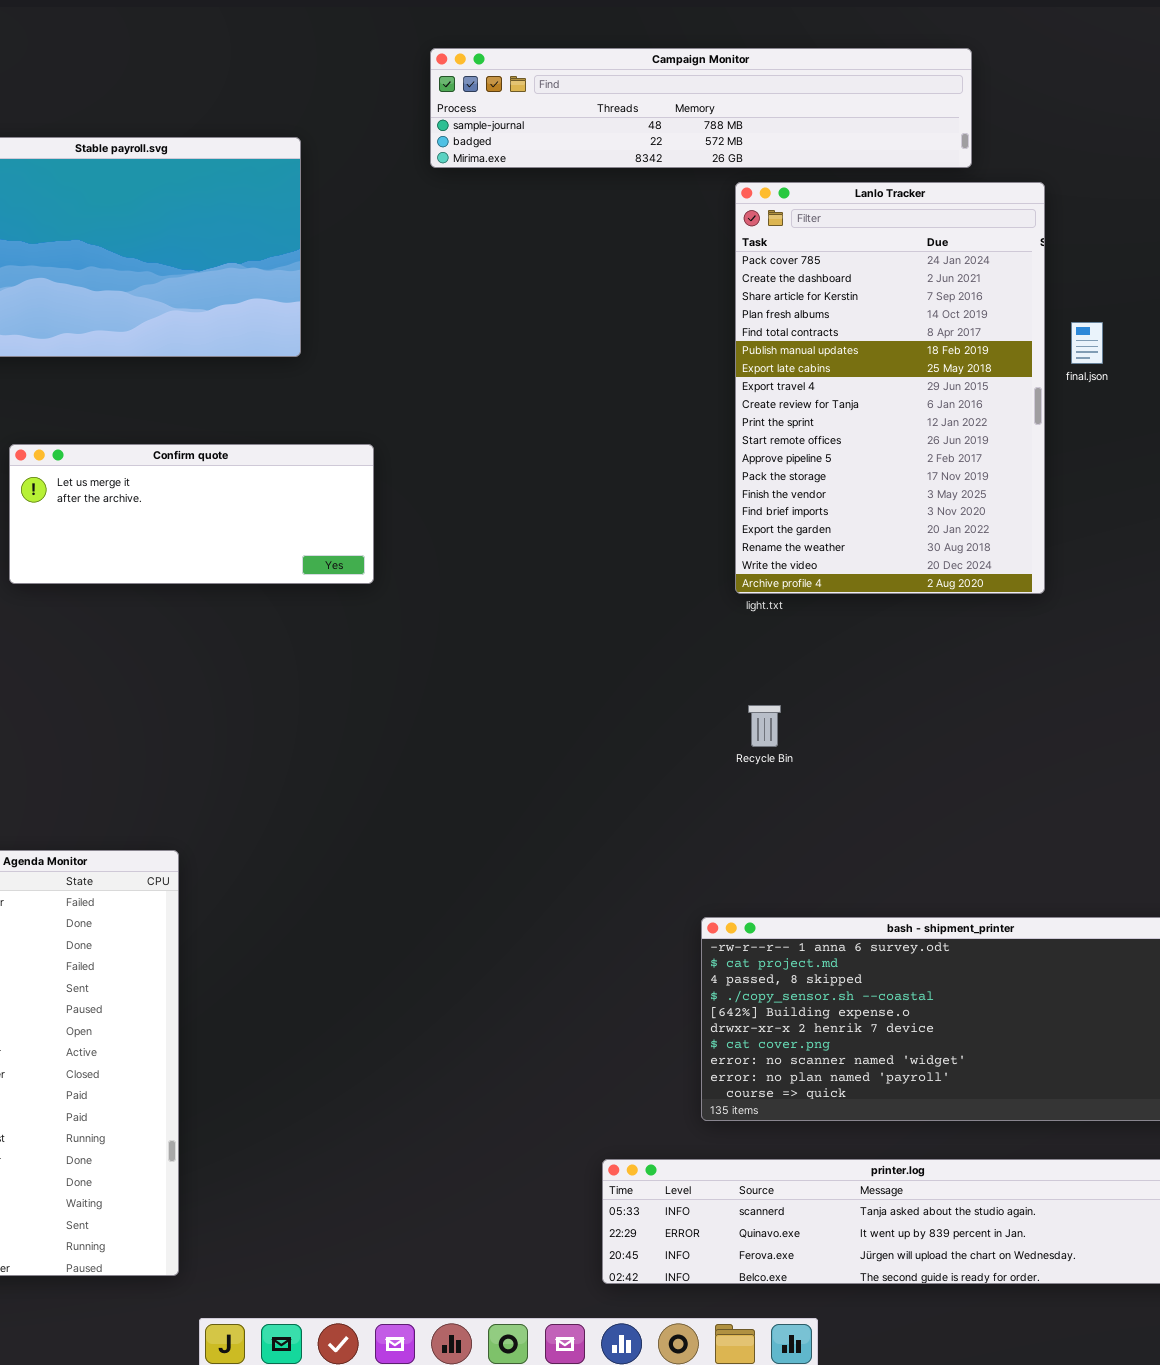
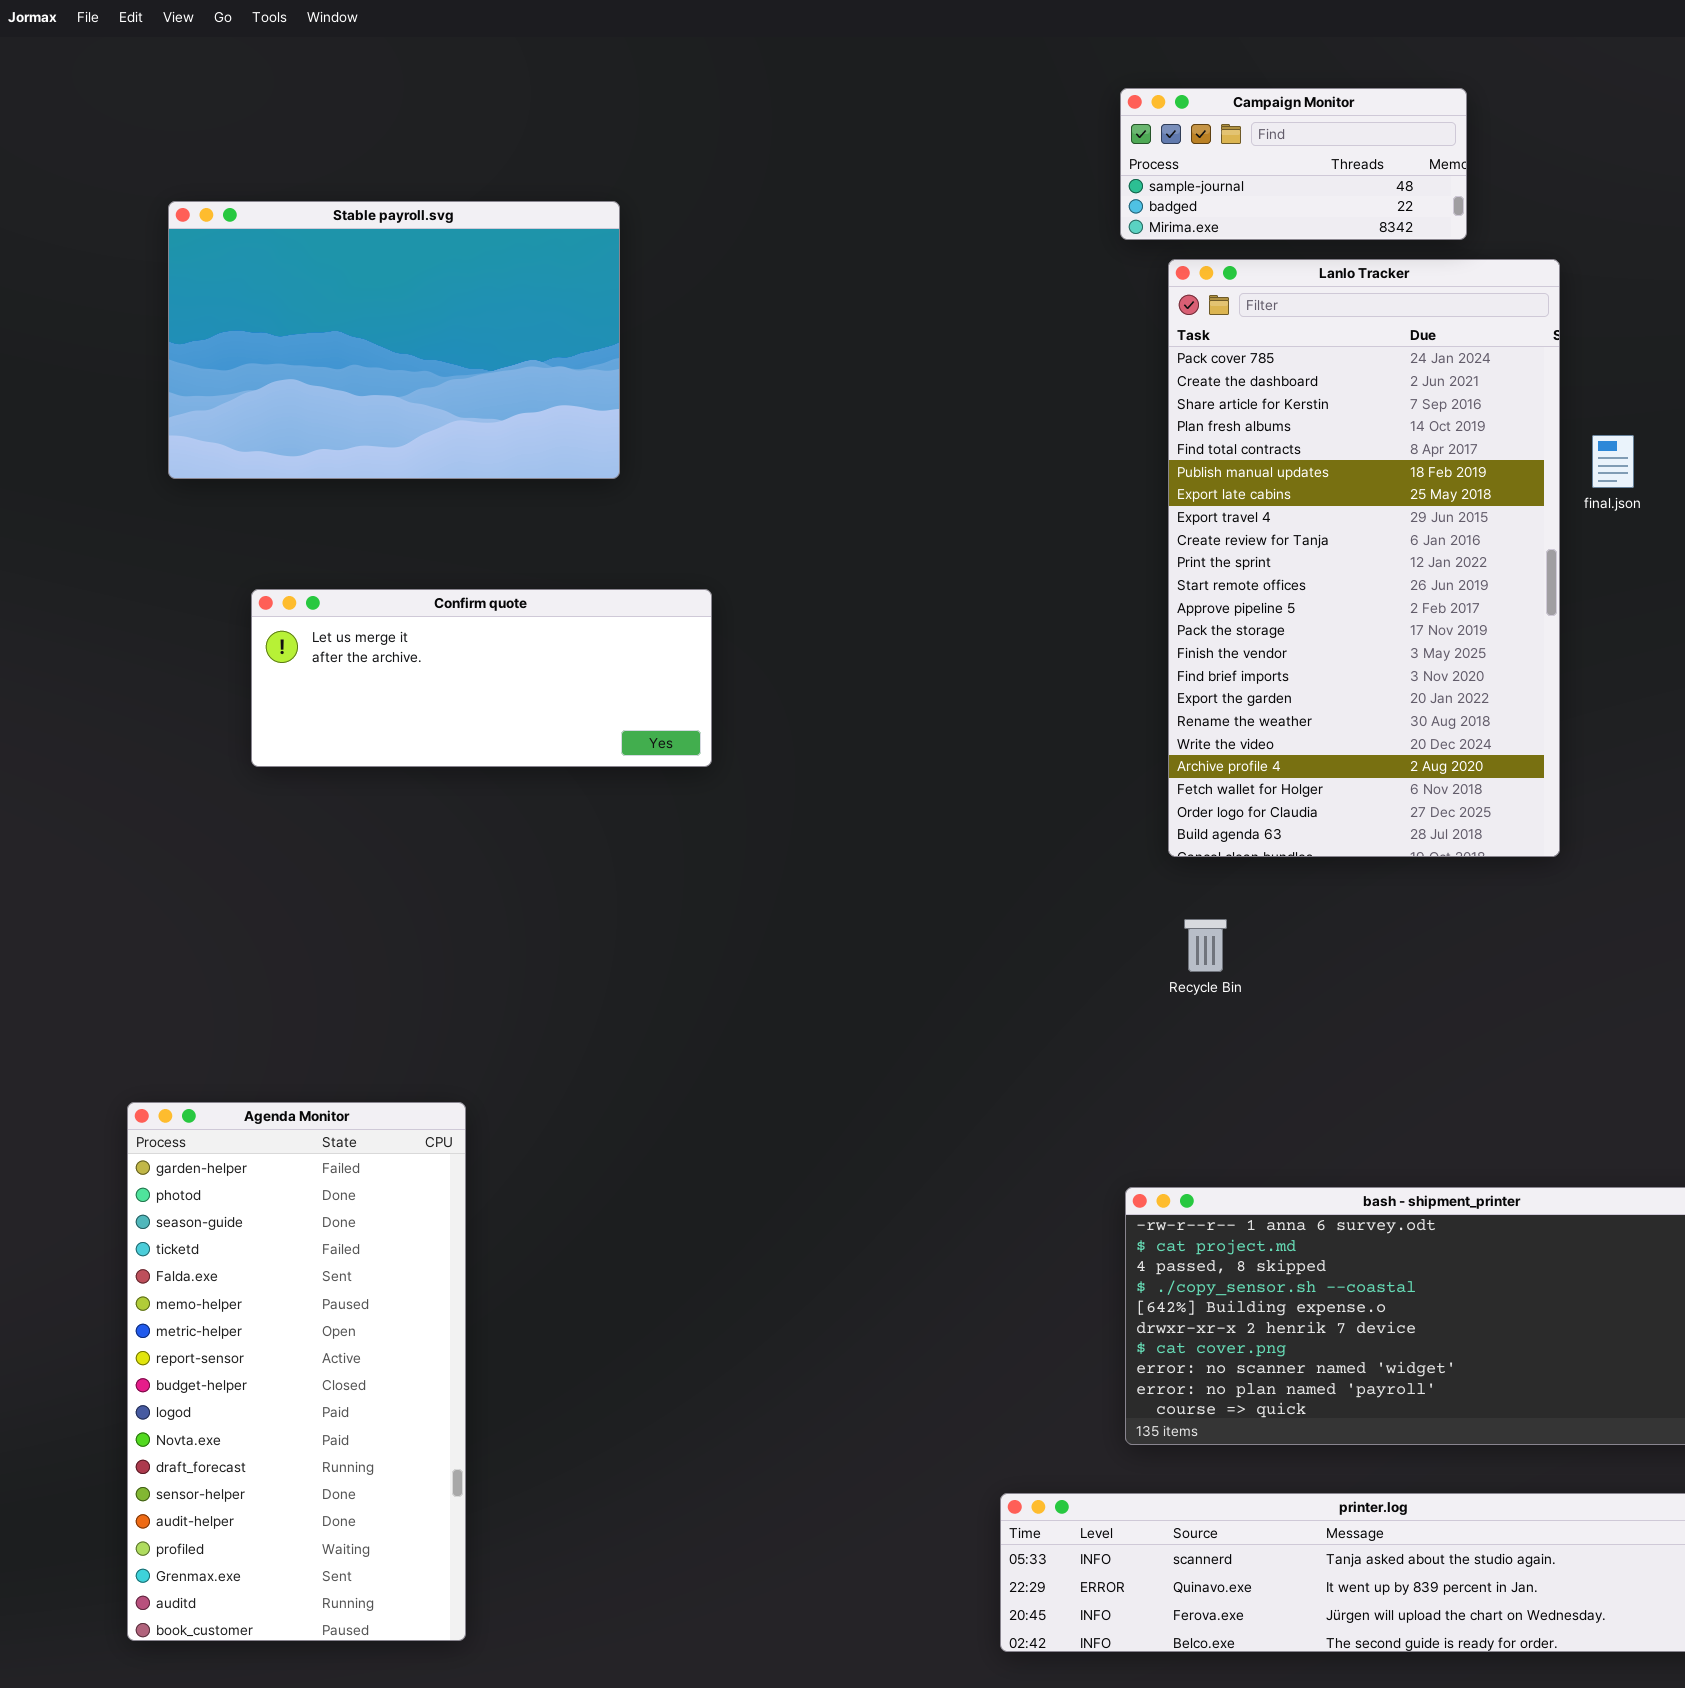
Campaign Monitor: [430,48,972,168] -> [1120,88,1467,240], resized
Lanlo Tracker: [735,182,1045,594] -> [1168,259,1560,857], resized

